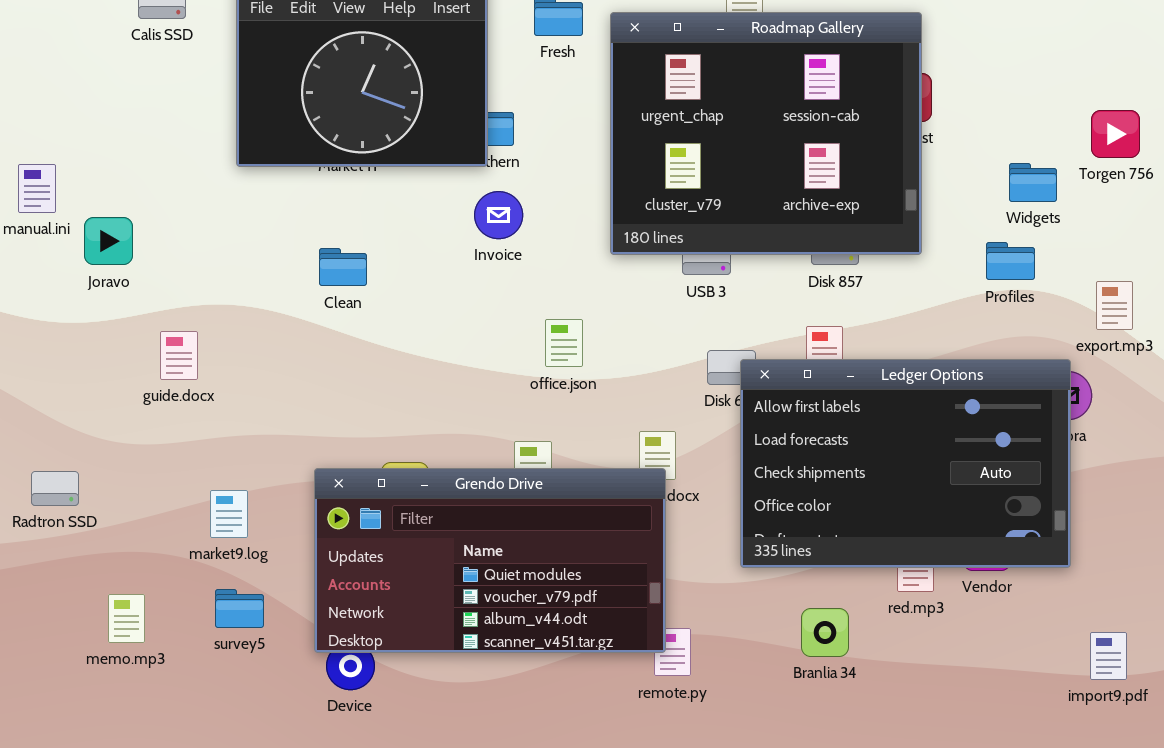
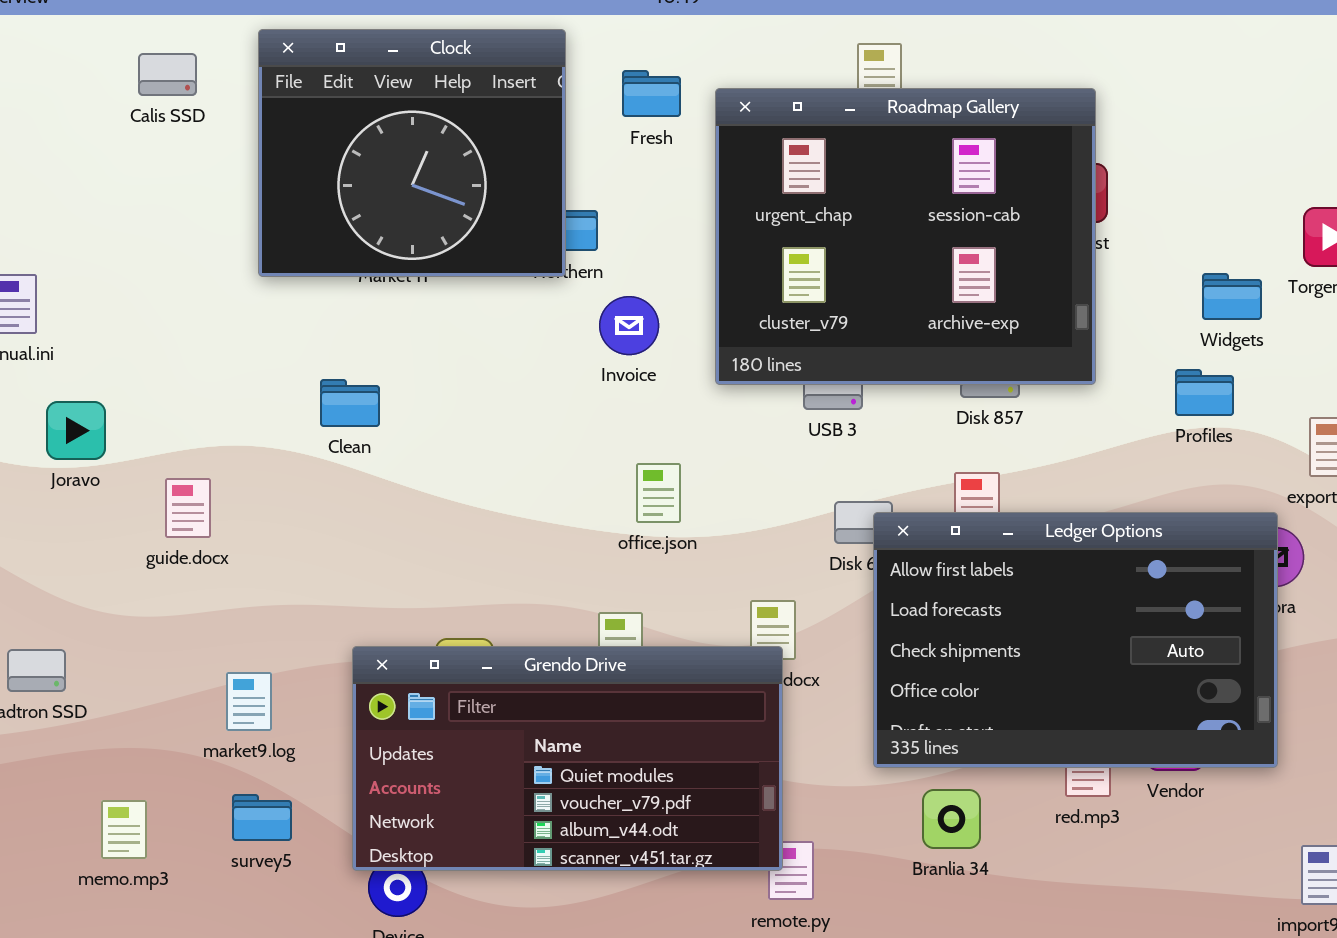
Invoice: [474,191,523,239] -> [599,296,659,355], moved
Joravo: [84,217,133,265] -> [46,401,106,460], moved
Clean: [319,248,367,286] -> [320,379,380,427], moved
Branlia 34: [801,608,849,657] -> [922,789,981,849], moved

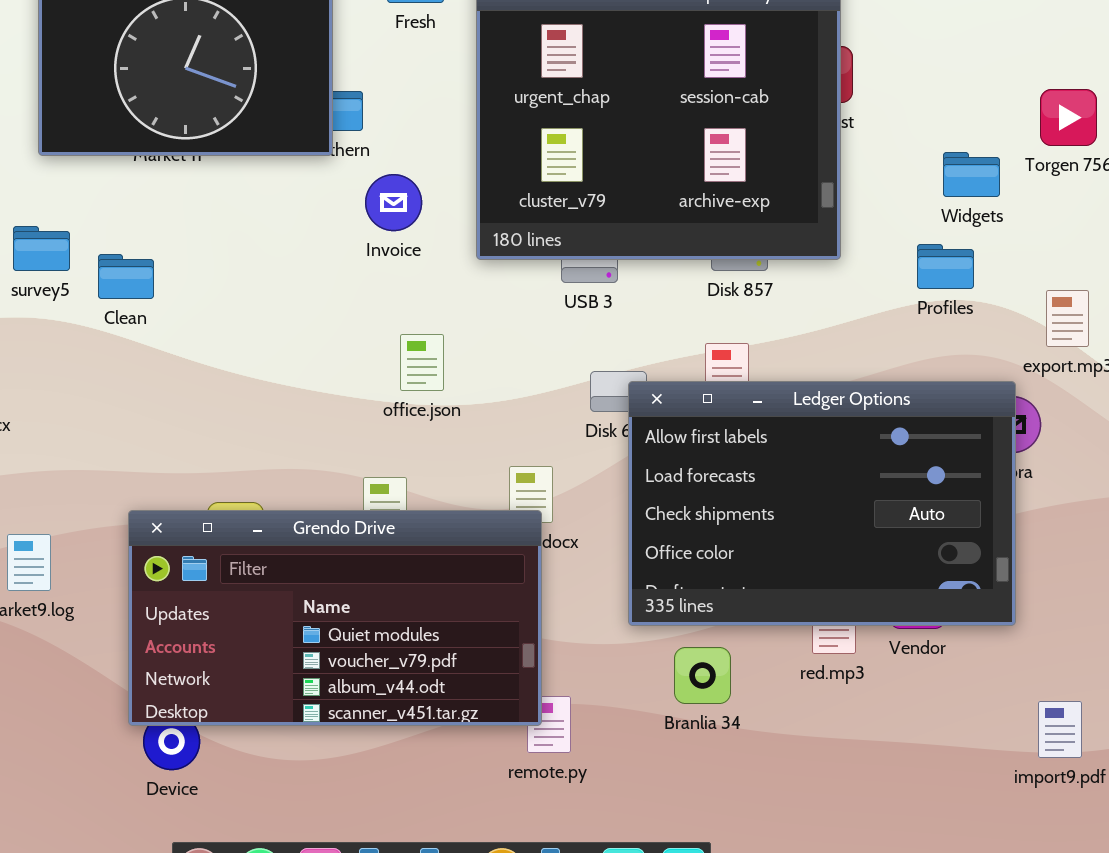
survey5: [232,794,292,841] -> [13,226,70,271], moved

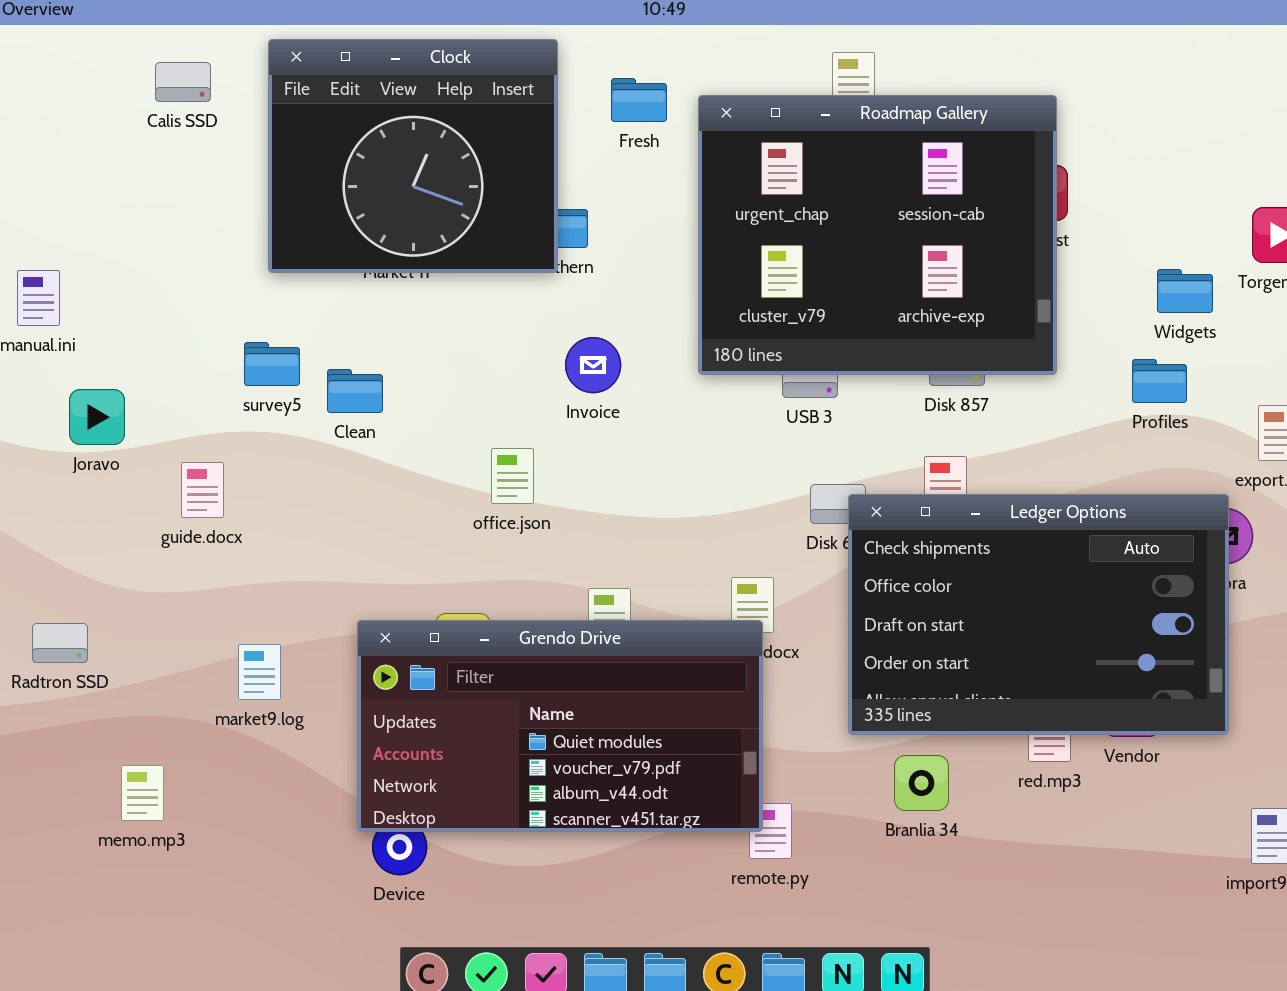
Invoice: [365,174,422,231] -> [565,337,621,393], moved
office.json: [400,334,444,391] -> [491,448,534,504], moved
Ledger Options: [628,381,1016,626] -> [848,494,1229,735], scrolled down 2 rows

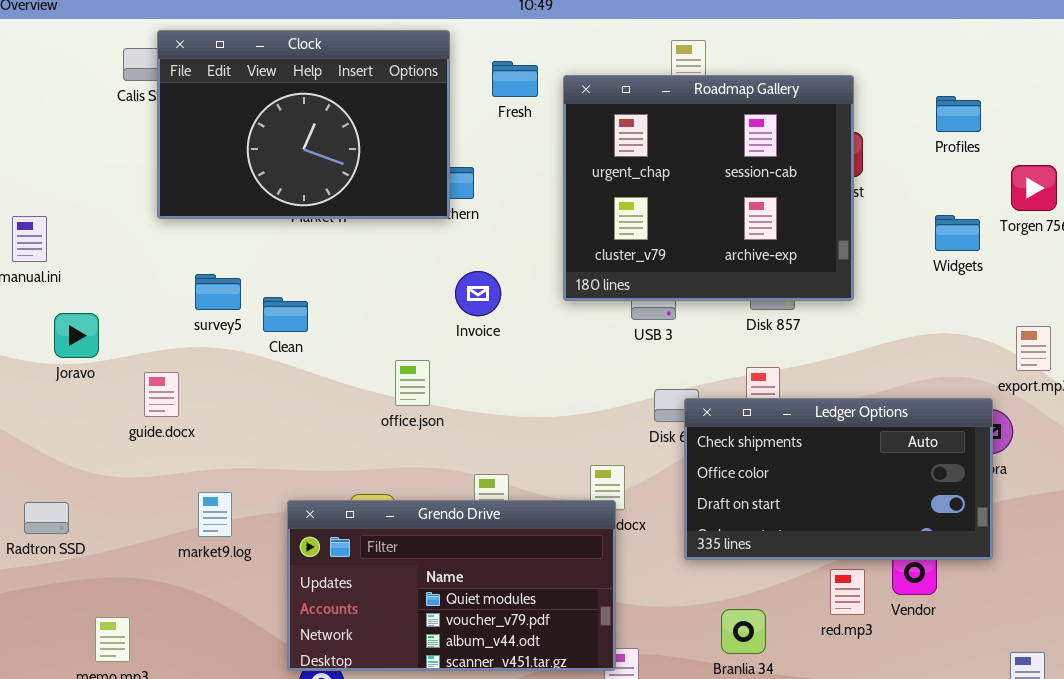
Clock: [268,39,558,273] -> [157,30,450,219], resized
Profiles: [1132,359,1187,403] -> [936,96,981,132], moved
Ledger Options: [848,494,1229,735] -> [684,398,993,560], resized
market9.log: [238,644,281,700] -> [198,492,232,537], moved

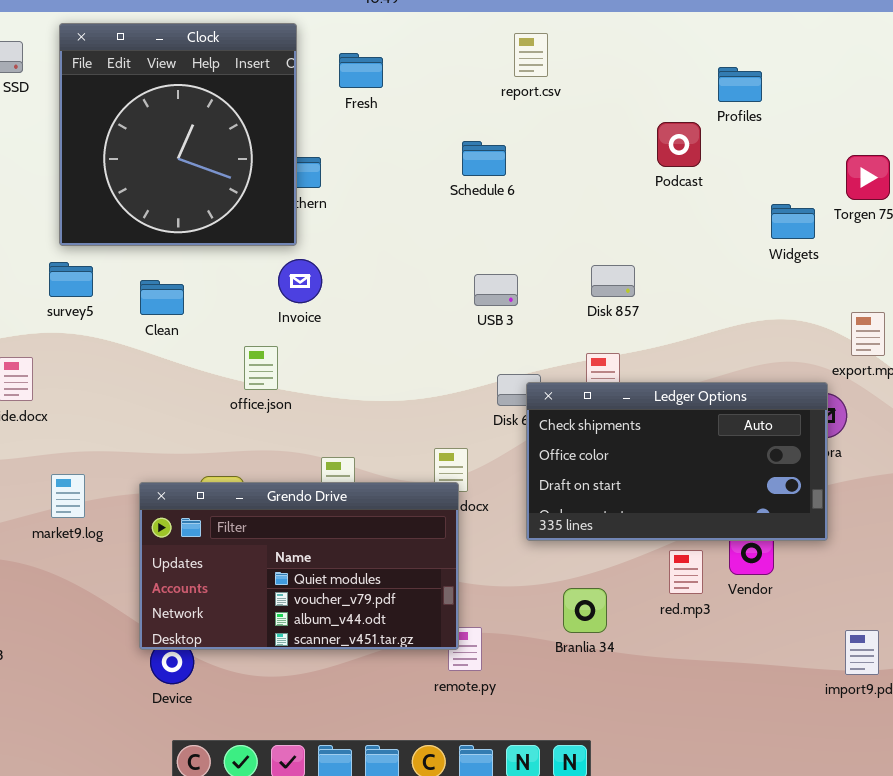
Clock: [157,30,450,219] -> [59,23,297,246], resized
Roadmap Gallery: [563,75,854,301] -> none, closed
Profiles: [936,96,981,132] -> [718,67,762,102], moved
Invoice: [455,271,501,316] -> [278,259,322,303], moved
Clean: [263,297,308,332] -> [140,280,184,315], moved

